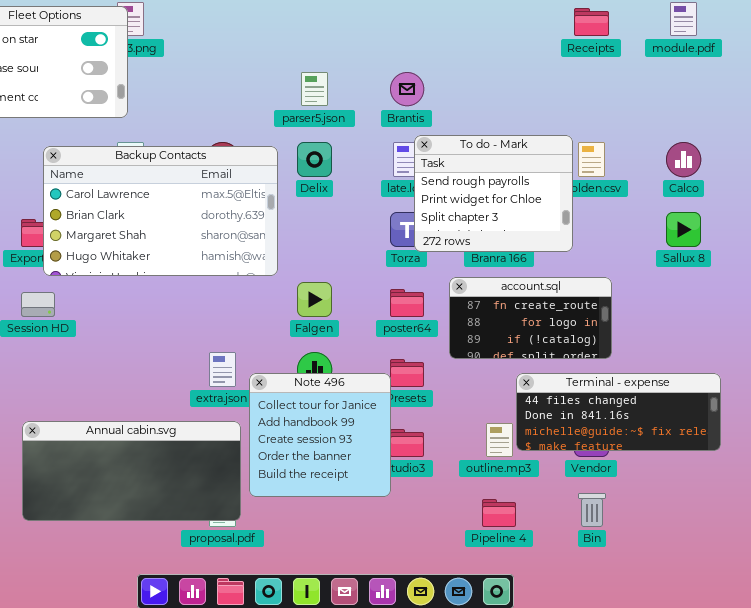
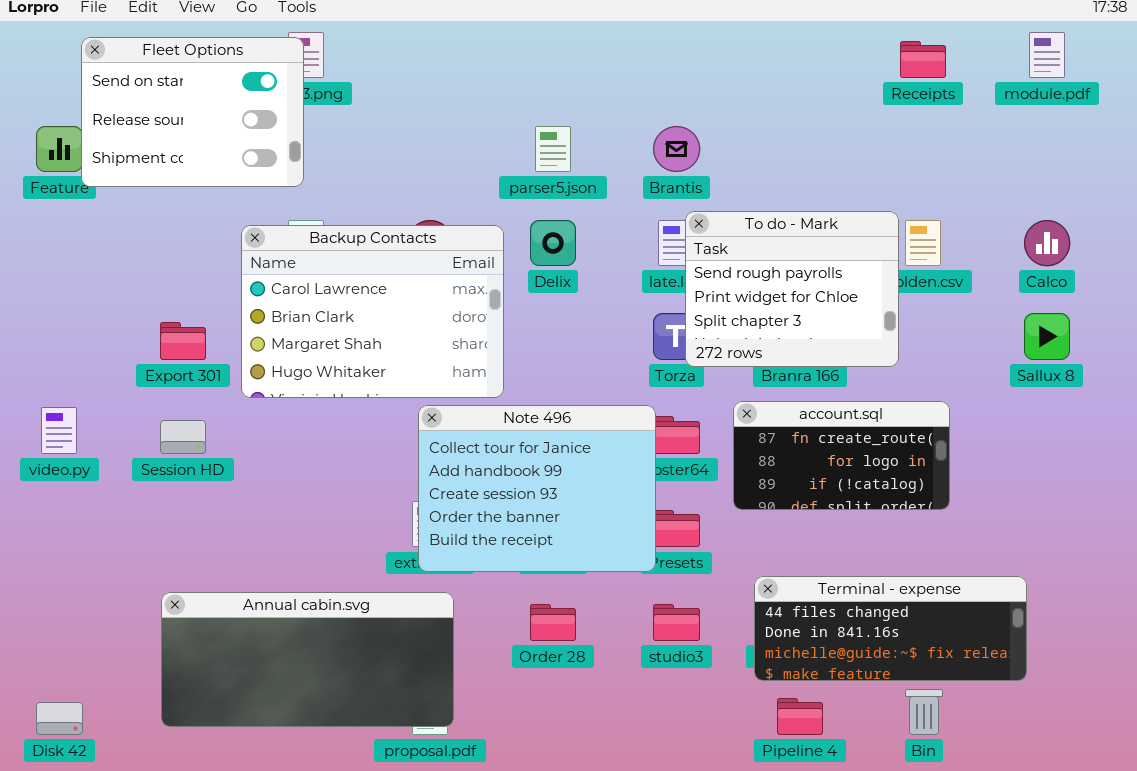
Backup Contacts: [43,146,278,276] -> [241,225,504,398], resized
Note 496: [249,373,391,497] -> [418,405,656,572], moved, resized
Terminal - expense: [516,373,721,451] -> [754,576,1027,681], moved

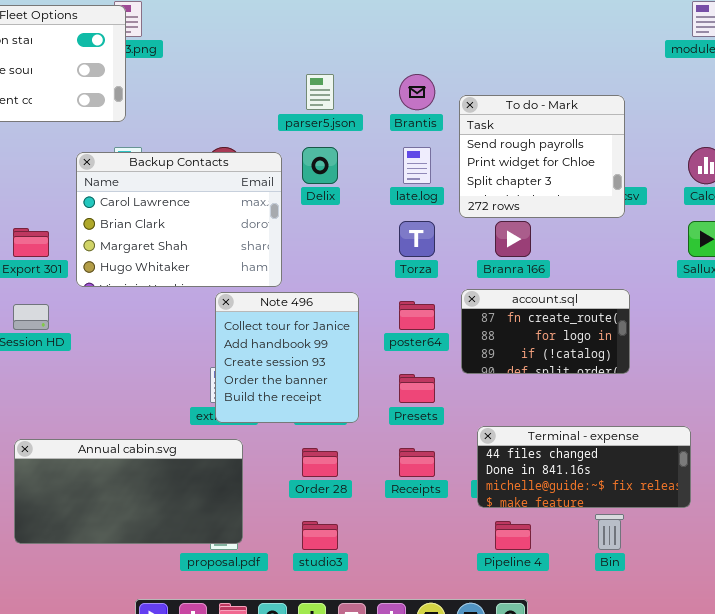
Receipts: [900,41,946,78] -> [399,448,435,477], moved
To do - Mark: [685,211,899,367] -> [459,95,625,218], moved
Note 496: [418,405,656,572] -> [215,292,359,423], resized
studio3: [653,604,700,641] -> [302,521,338,550], moved

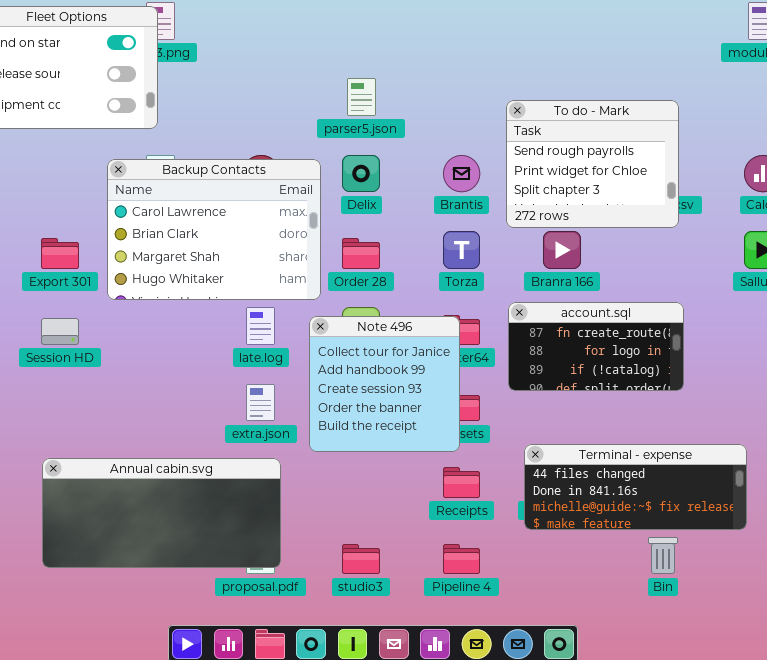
Brantis: [399,74,435,110] -> [443,155,480,192], moved
late.log: [403,147,431,184] -> [246,307,275,345], moved
Note 496: [215,292,359,423] -> [309,316,460,452], moved
Order 28: [302,448,338,477] -> [342,238,380,269], moved
Pipeline 4: [495,521,531,550] -> [443,544,480,574], moved

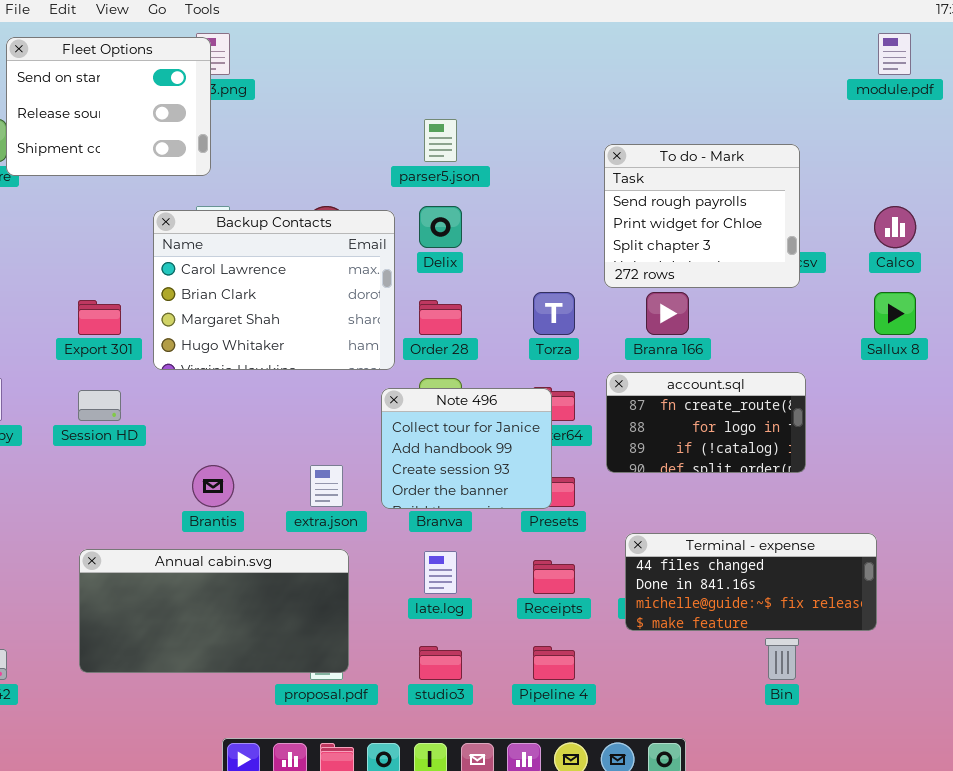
Brantis: [443,155,480,192] -> [192,465,234,507], moved
late.log: [246,307,275,345] -> [424,551,457,594], moved
Note 496: [309,316,460,452] -> [381,388,552,509], resized

